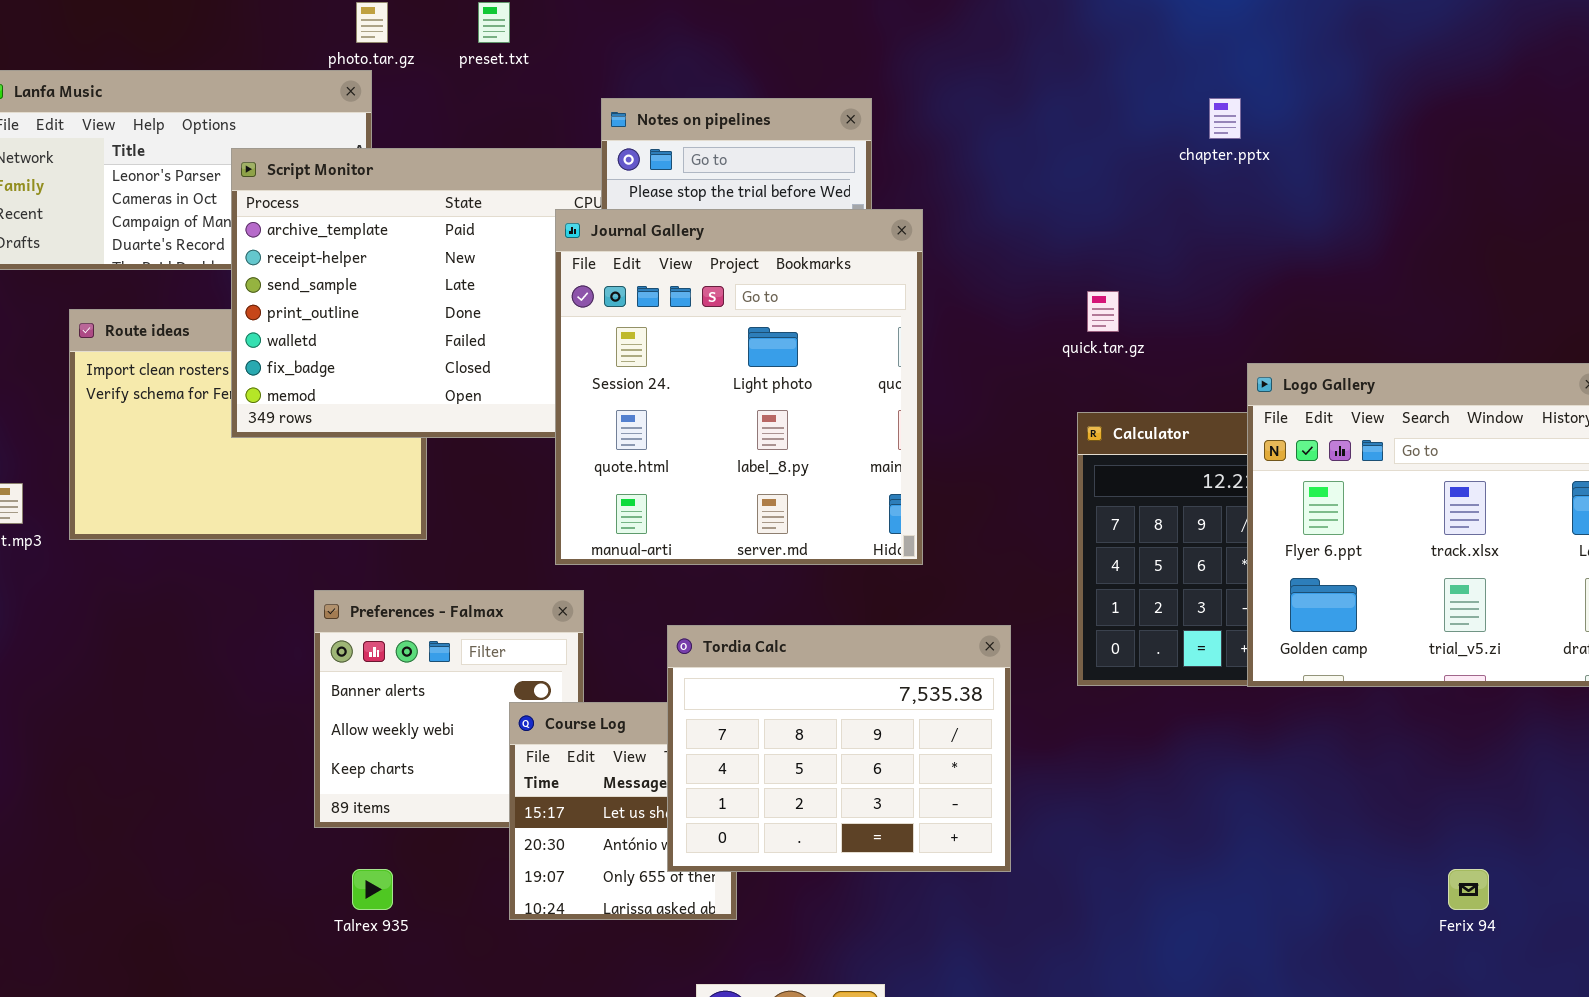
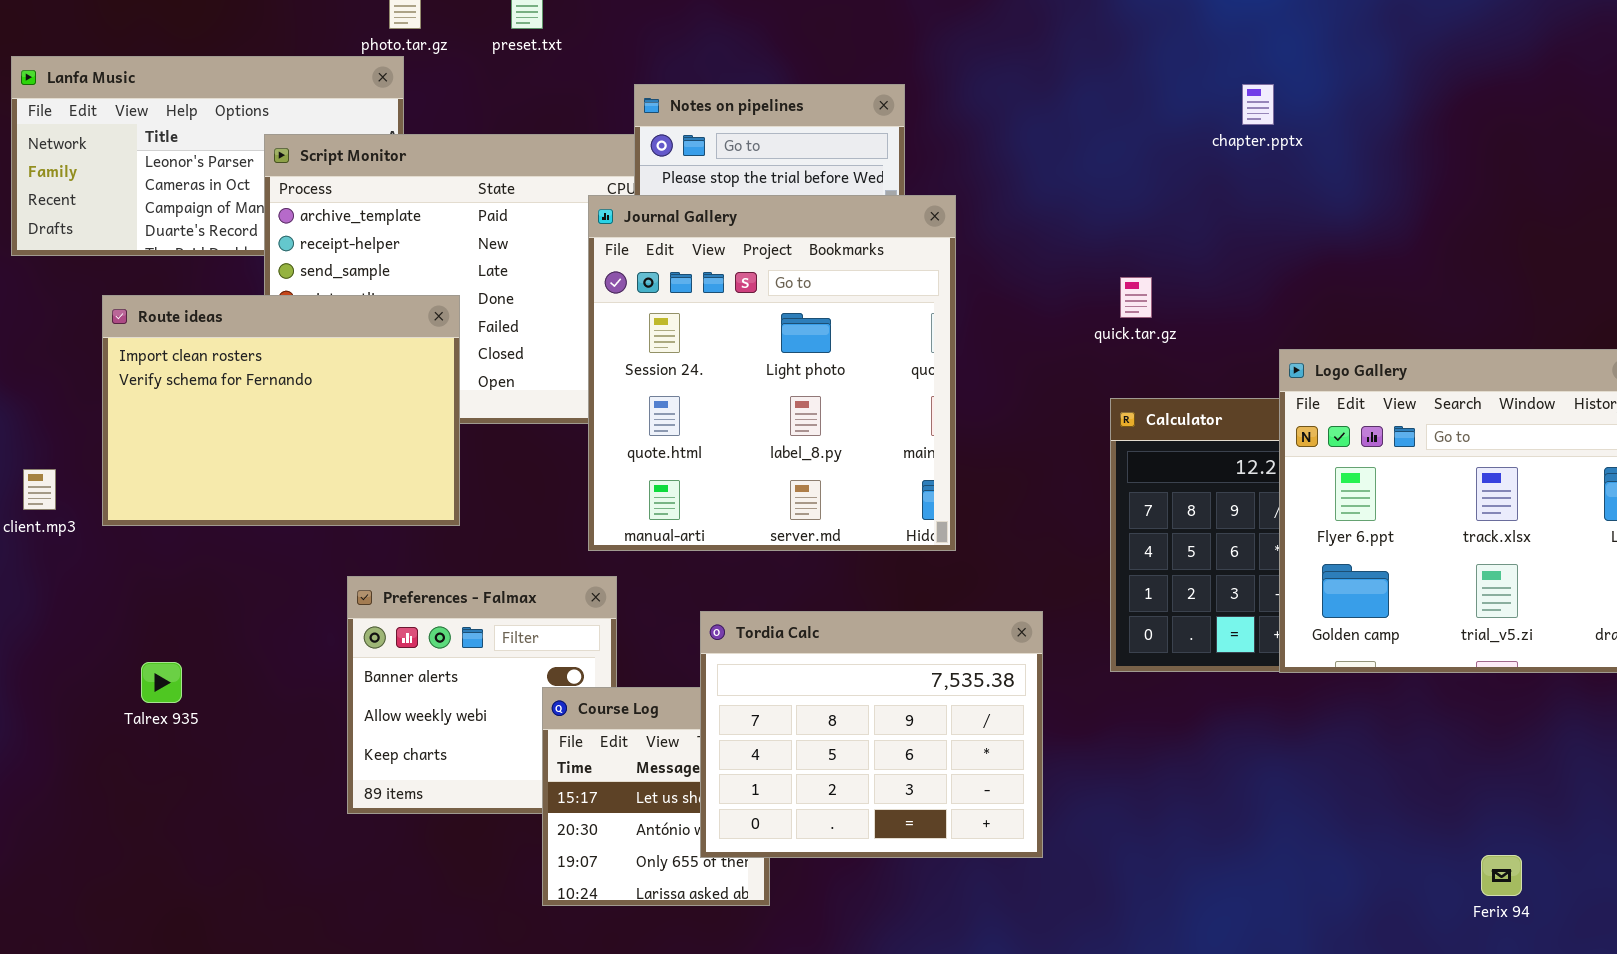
Route ideas: [69,309,427,540] -> [102,295,460,526], raised
Talrex 935: [352,869,393,910] -> [141,662,182,703], moved

